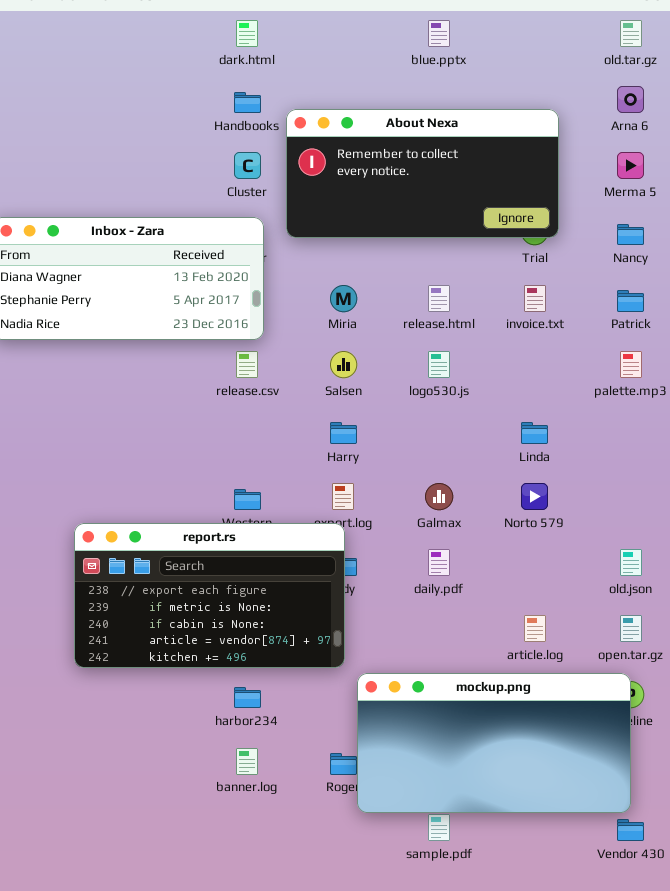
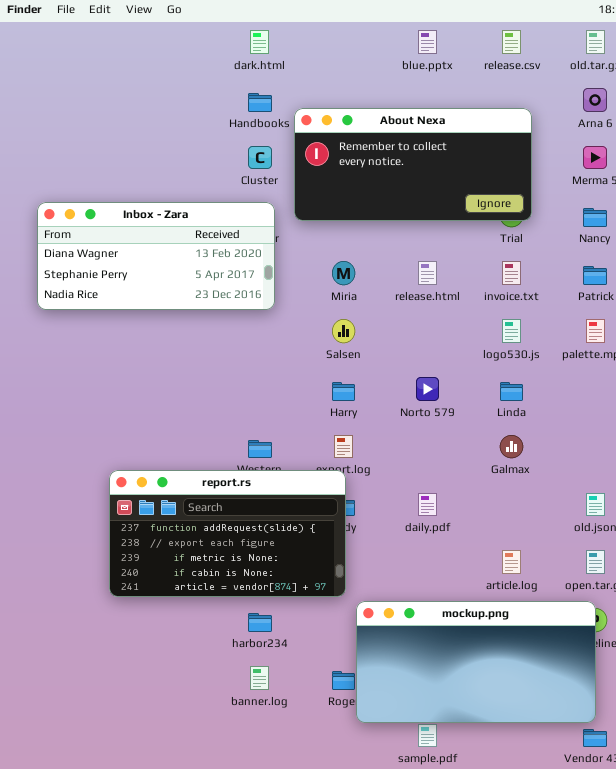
release.csv: [236,351,258,378] -> [502,30,521,54], moved
logo530.js: [428,351,450,378] -> [502,319,521,343], moved
Galmax: [425,483,453,510] -> [500,435,523,458], moved
Norto 579: [521,483,548,510] -> [416,377,439,401], moved
report.rs: [74,523,345,668] -> [109,470,346,597], scrolled up 1 row

